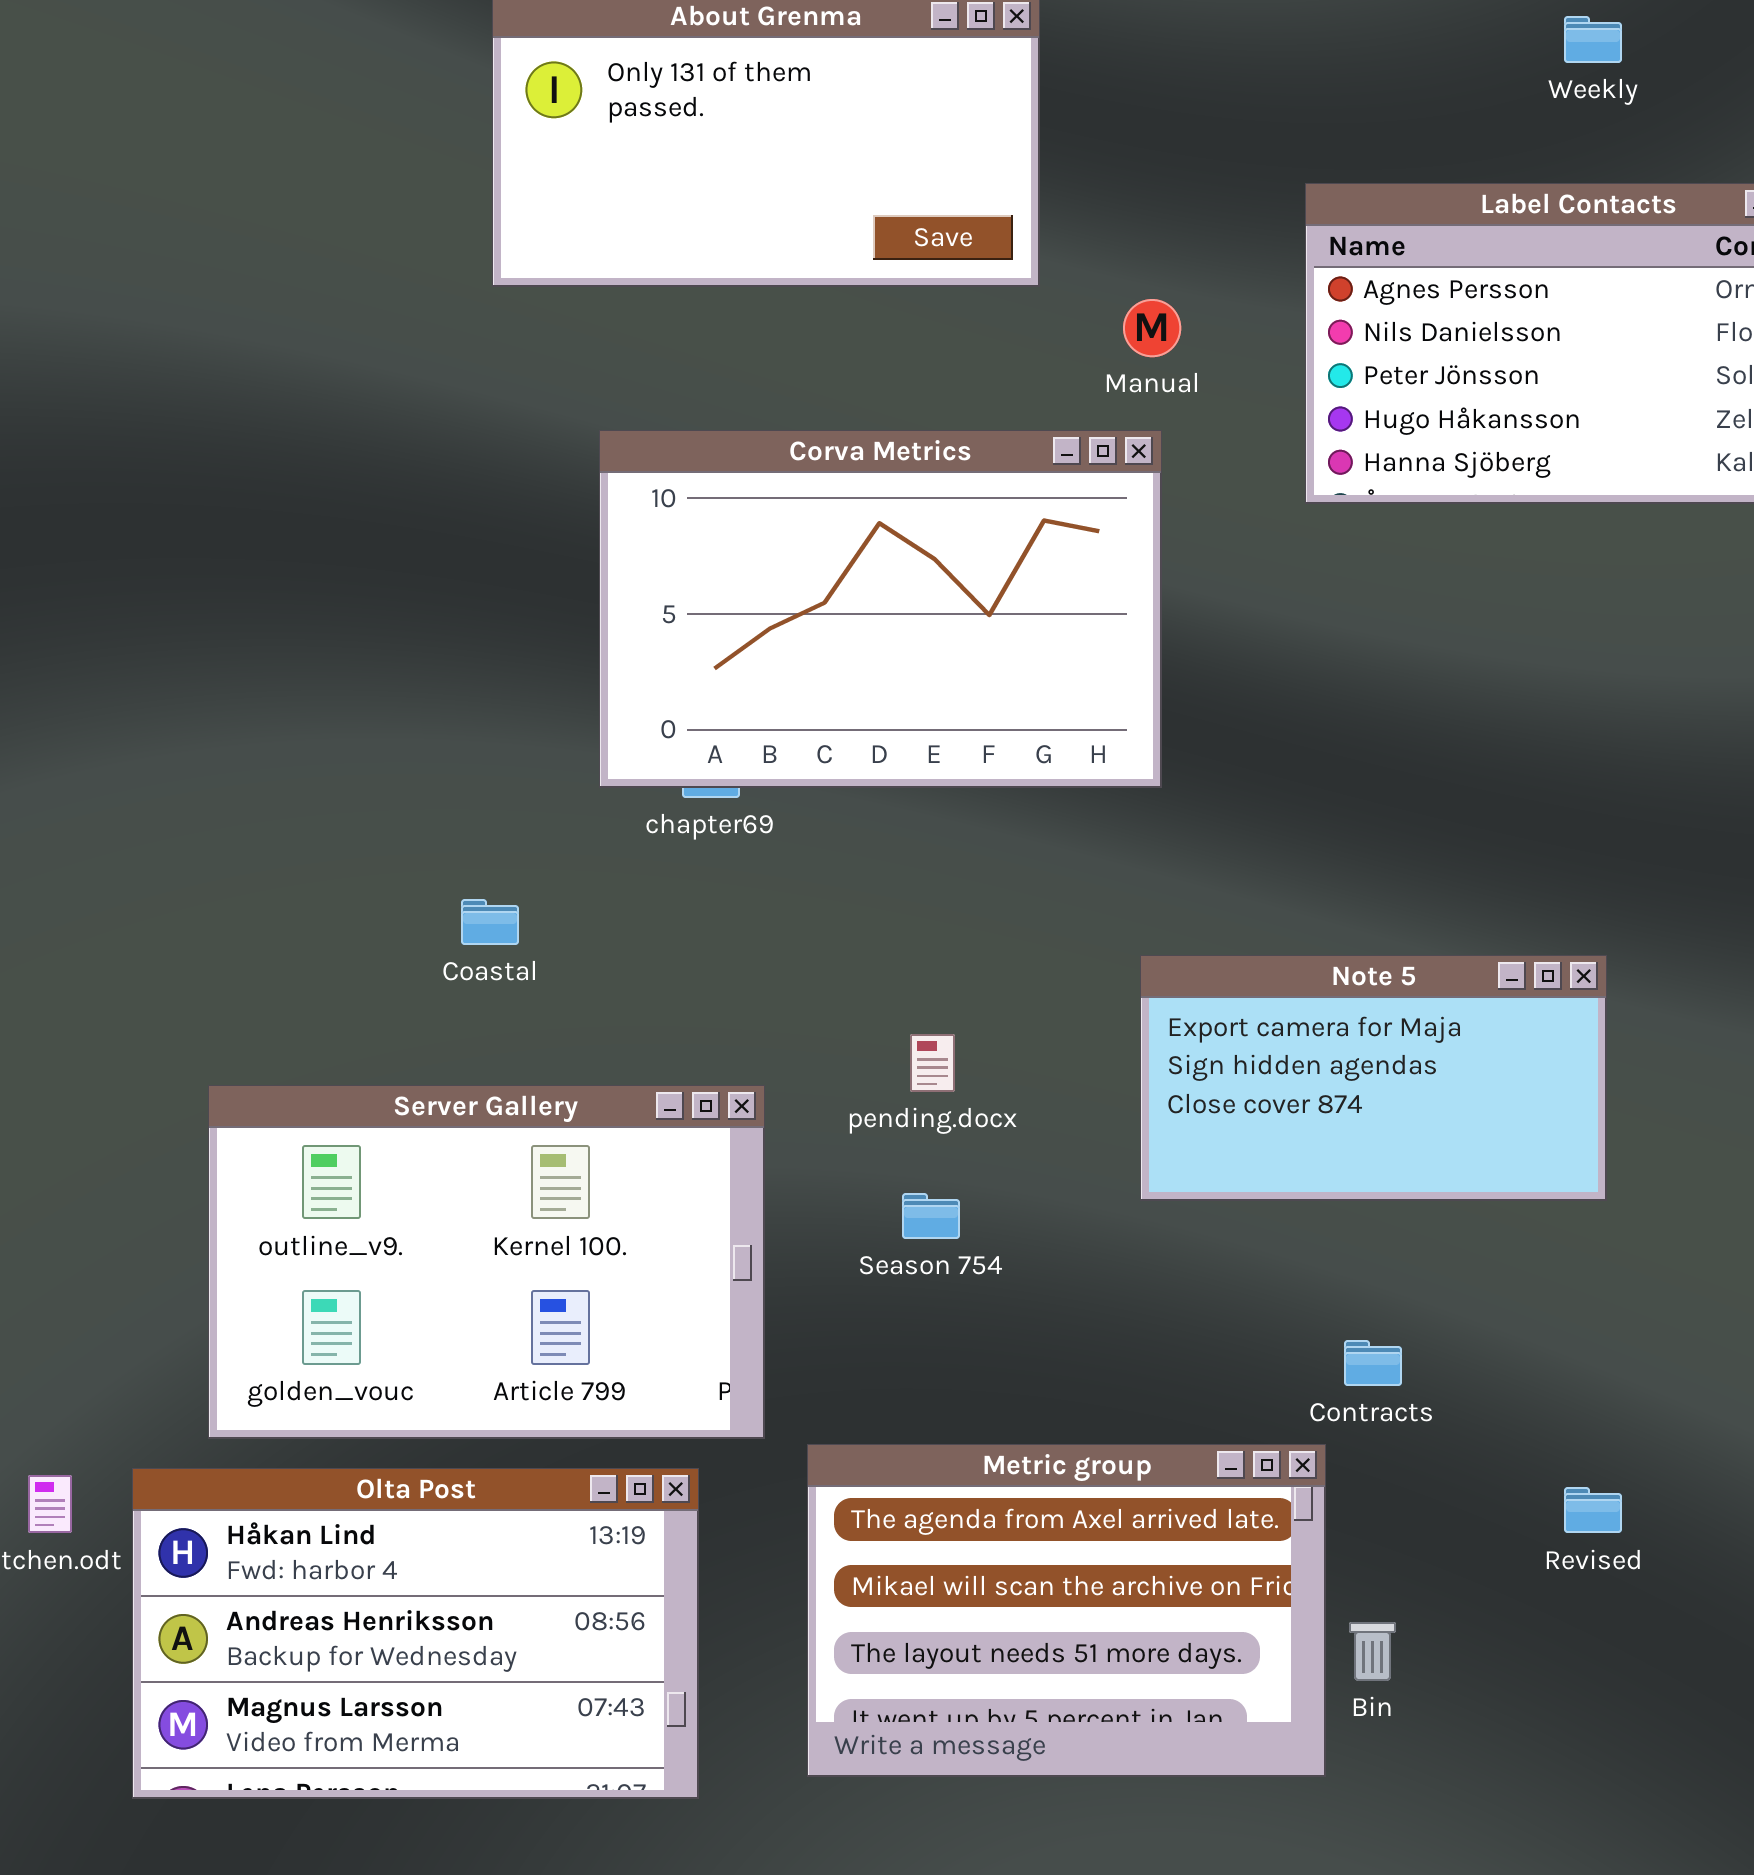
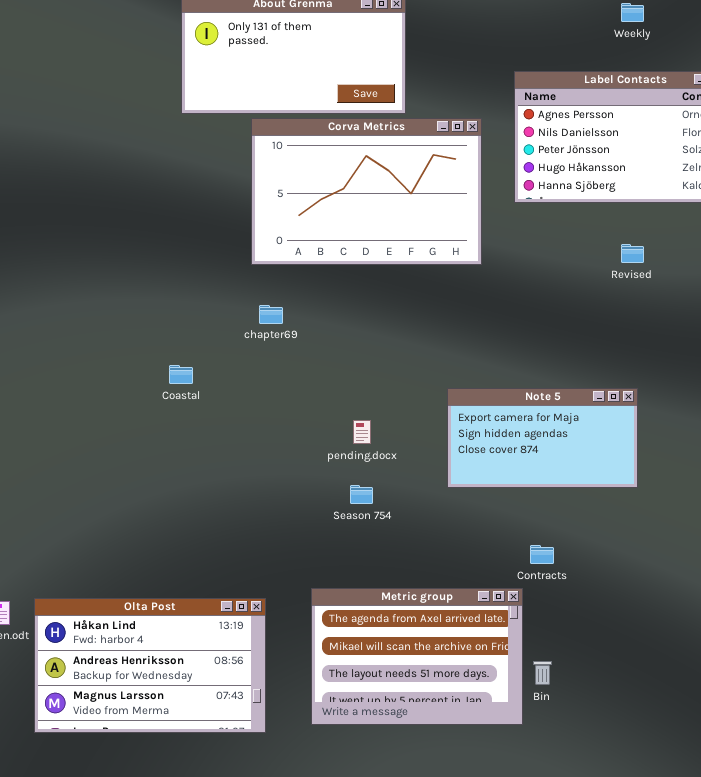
Corva Metrics: [599,430,1162,788] -> [251,118,482,265], moved
Server Gallery: [208,1085,765,1439] -> none, closed
Revised: [1564,1487,1622,1533] -> [621,244,644,263], moved

